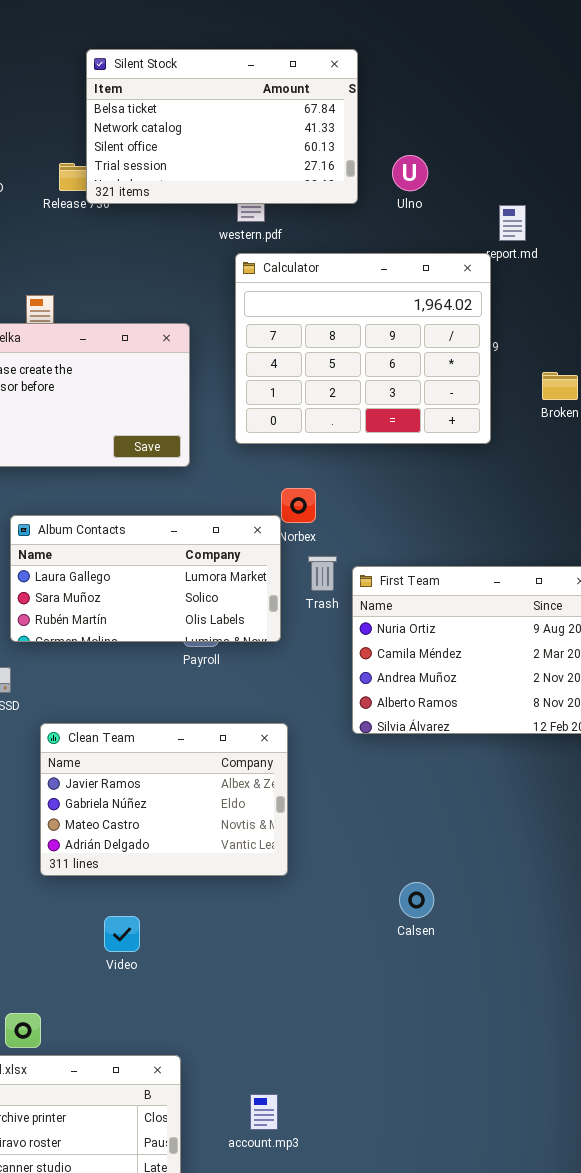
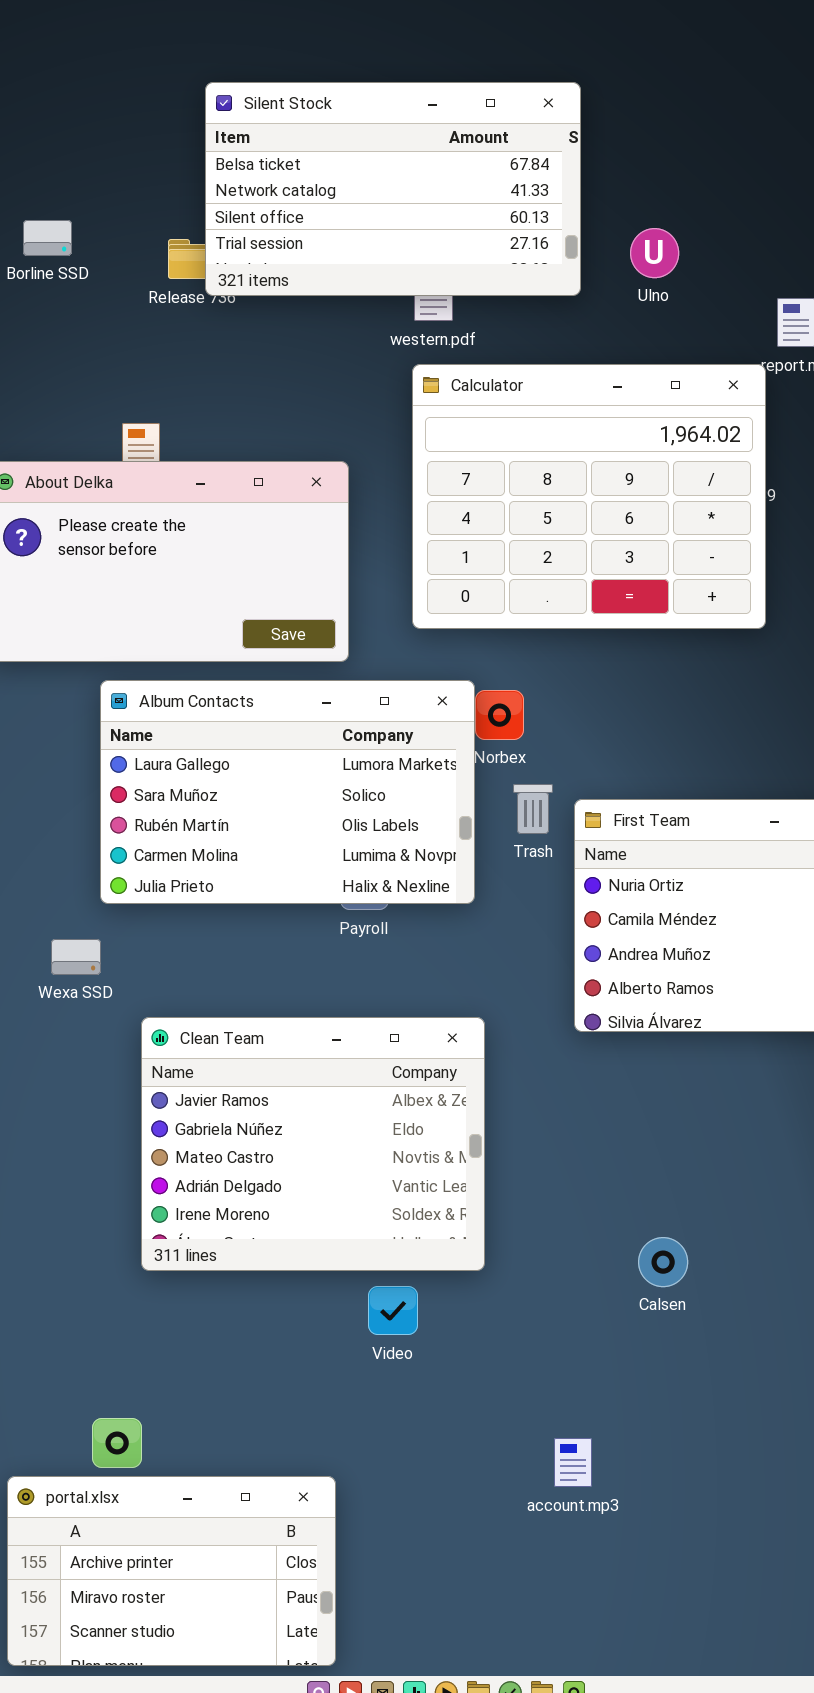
Album Contacts: [10,515,281,642] -> [100,680,475,904], resized
Clean Team: [40,723,288,876] -> [141,1017,485,1271], resized
Video: [104,916,140,952] -> [368,1286,418,1335], moved
account.mp3: [250,1094,278,1130] -> [554,1438,592,1487], moved

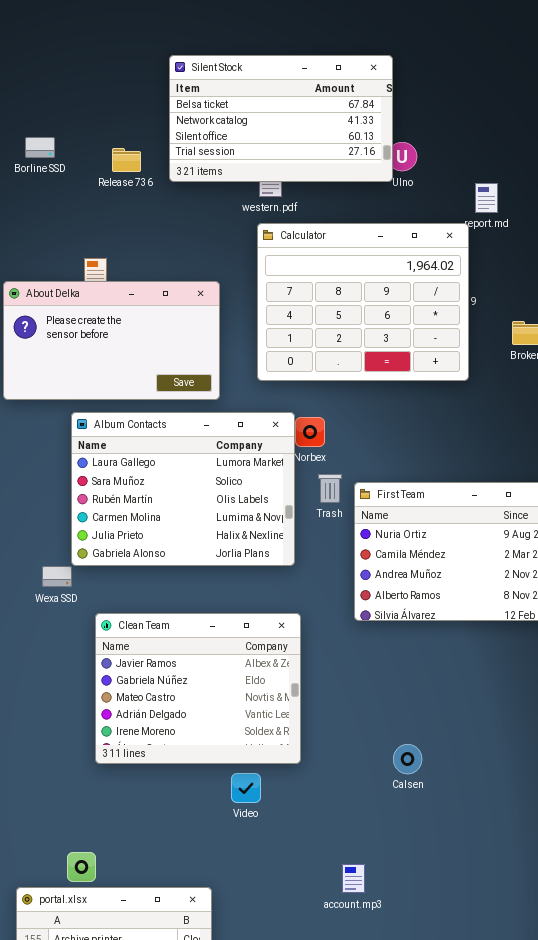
Silent Stock: [205,82,581,296] -> [169,55,393,182], moved
Album Contacts: [100,680,475,904] -> [71,412,295,566], resized

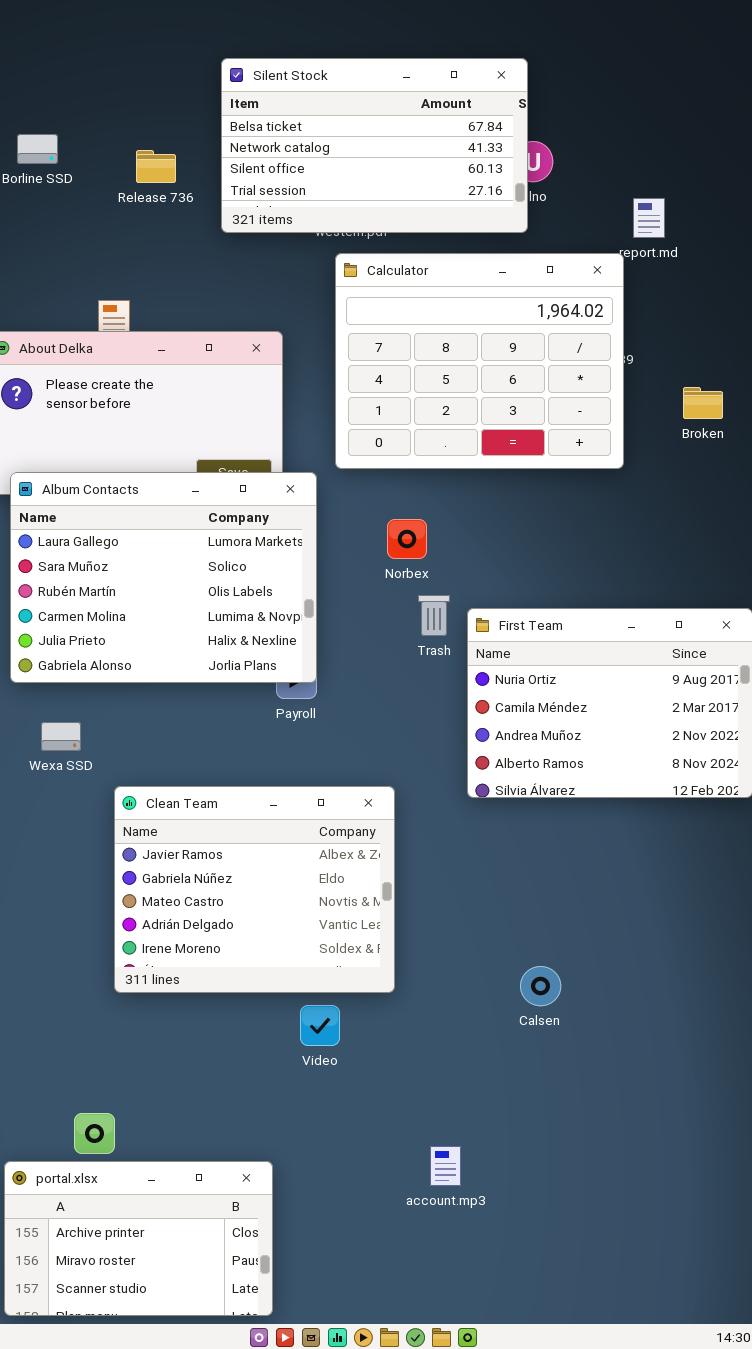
Silent Stock: [169,55,393,182] -> [221,58,528,233], moved
Album Contacts: [71,412,295,566] -> [10,472,317,683], moved
account.mp3: [342,864,365,893] -> [430,1146,461,1186], moved

